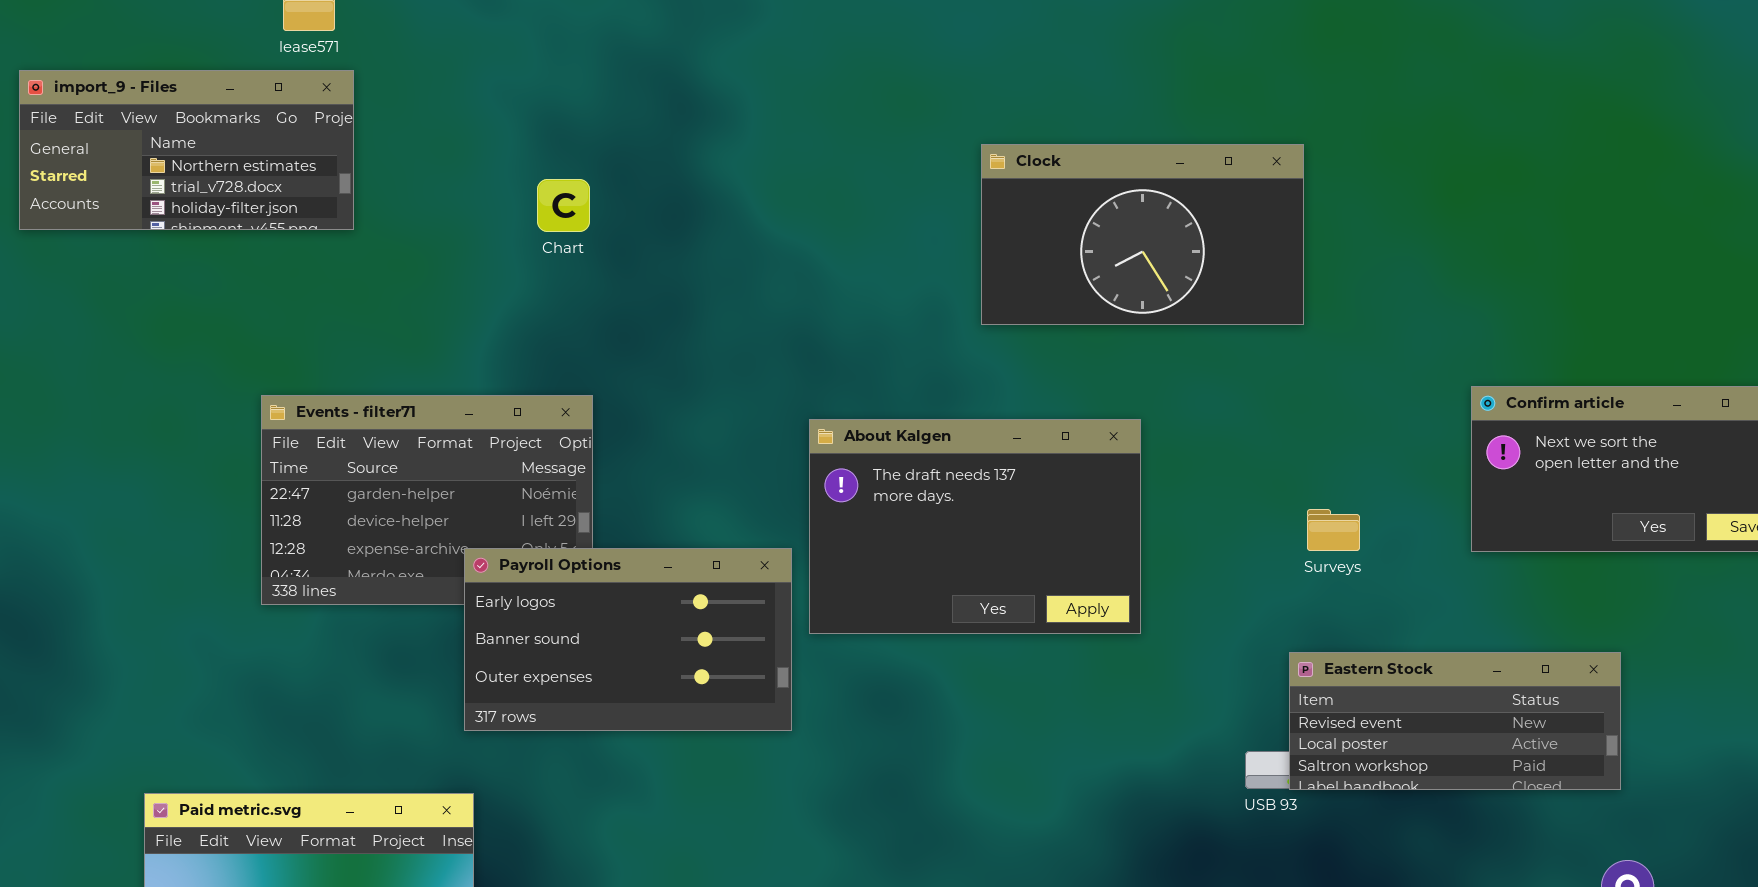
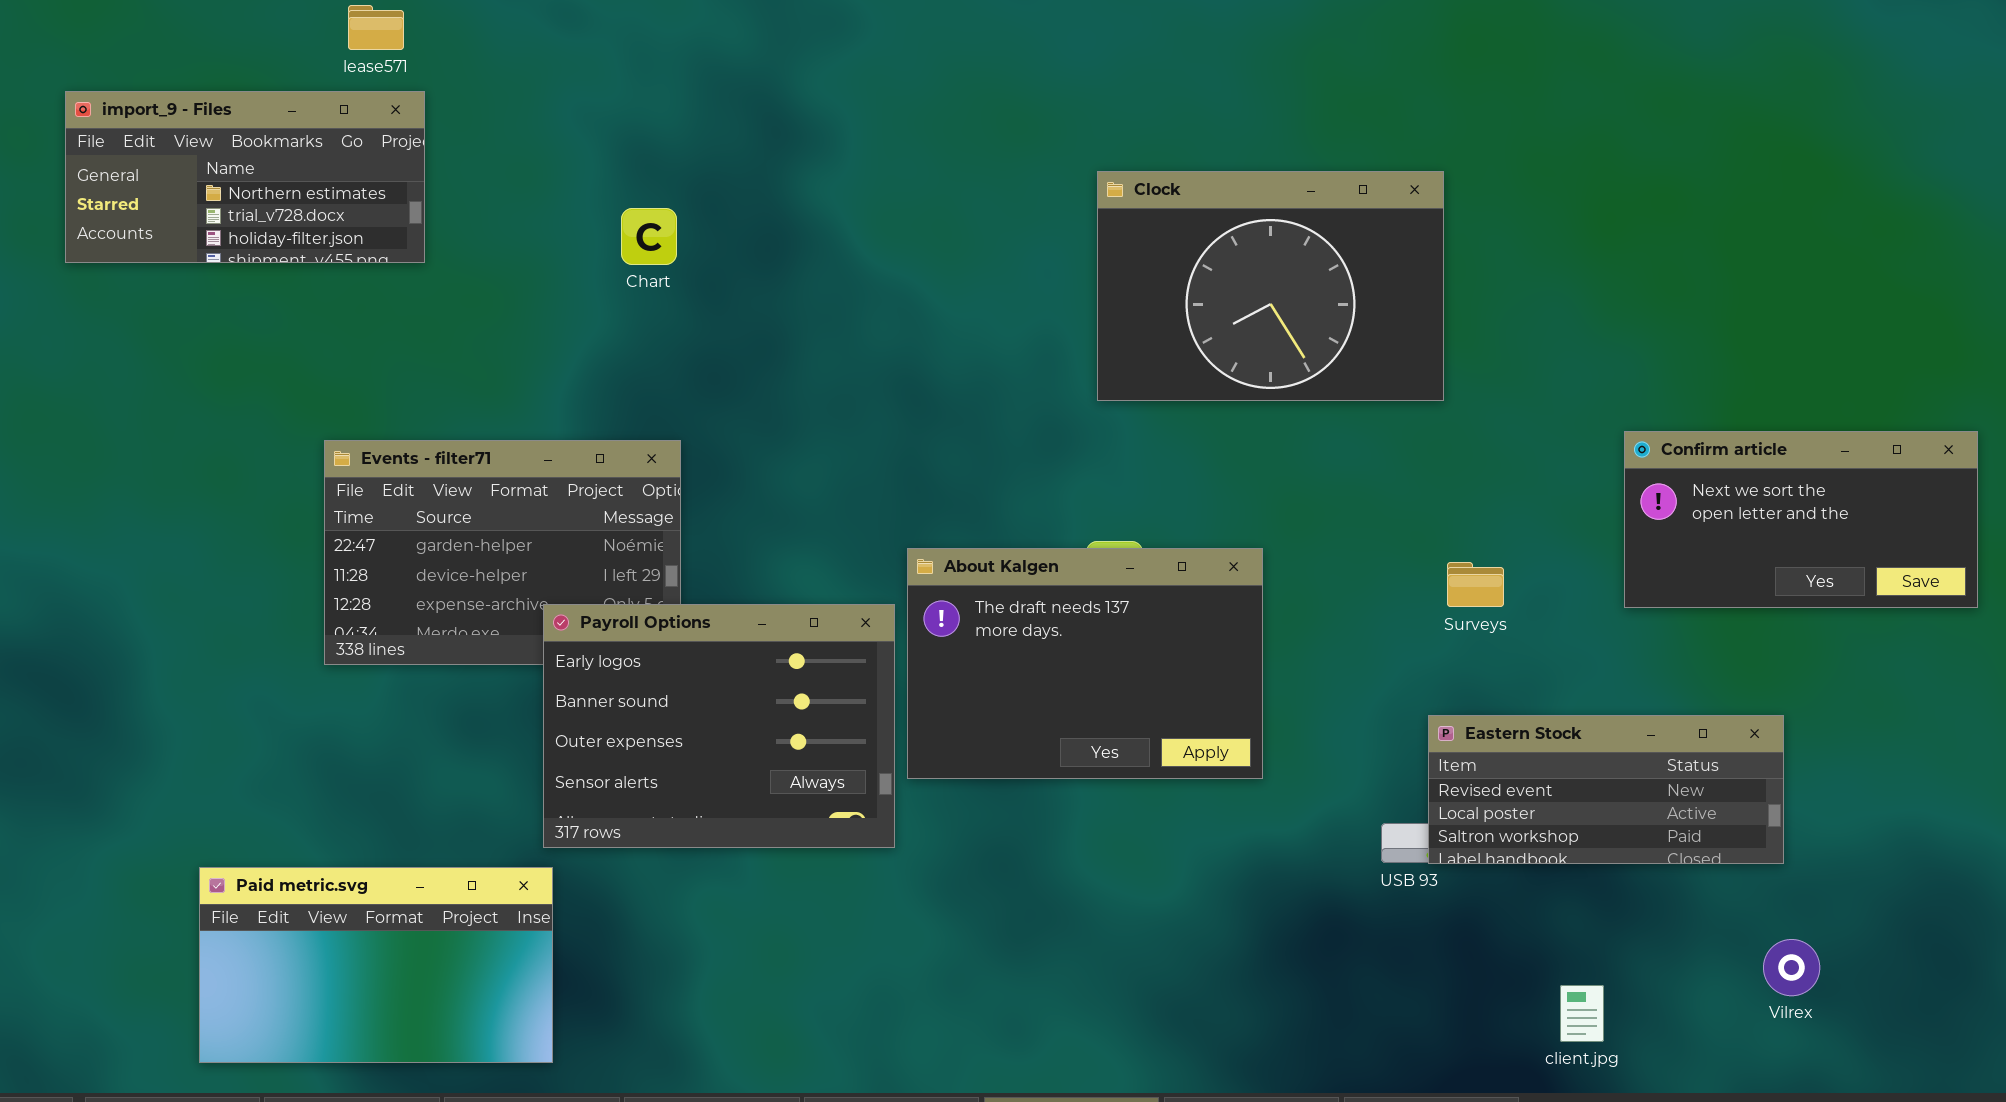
Clock: [981,144,1304,325] -> [1097,171,1444,401], resized
About Kalgen: [809,419,1141,634] -> [907,548,1263,779], moved
Payroll Options: [464,548,792,731] -> [543,604,895,848], resized

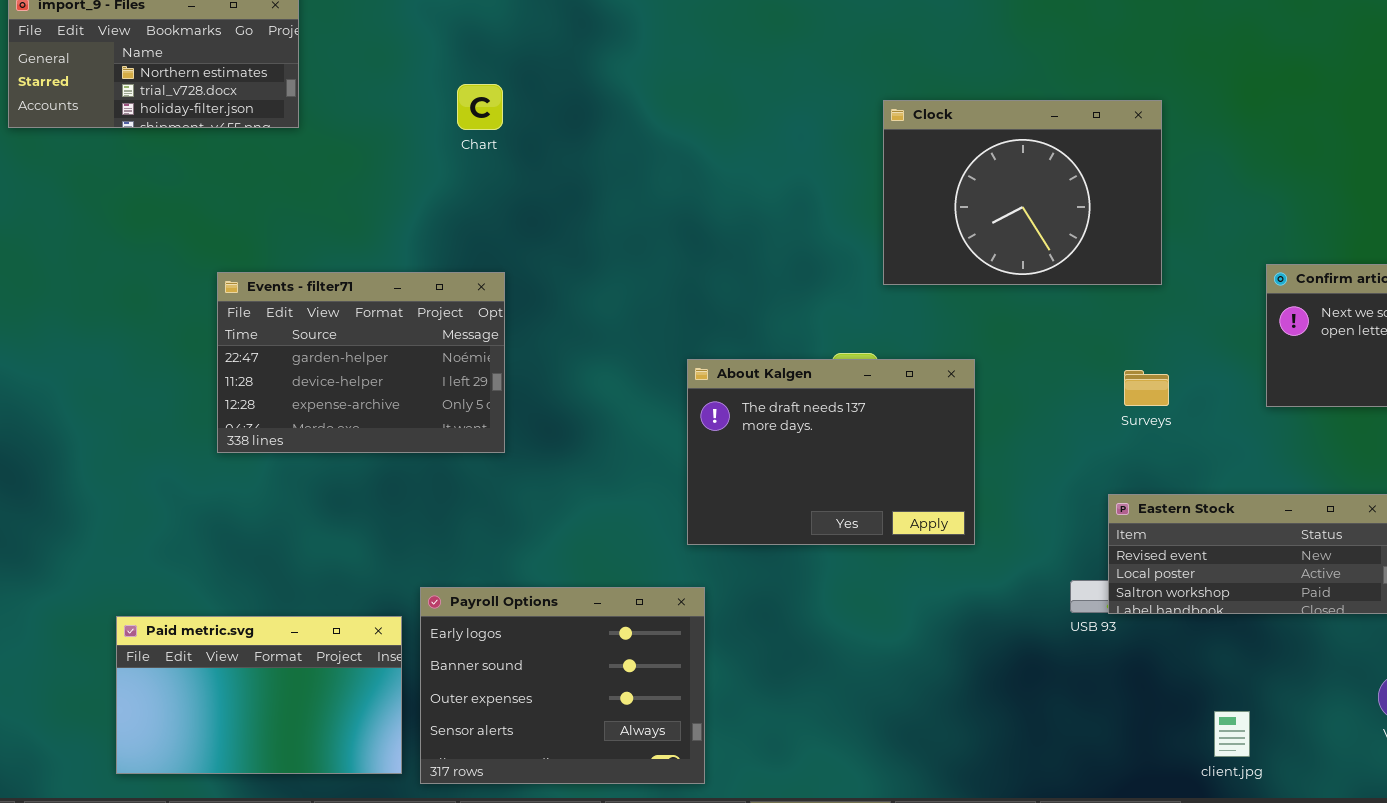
Clock: [1097,171,1444,401] -> [883,100,1162,285], moved
Payroll Options: [543,604,895,848] -> [420,587,705,784], moved

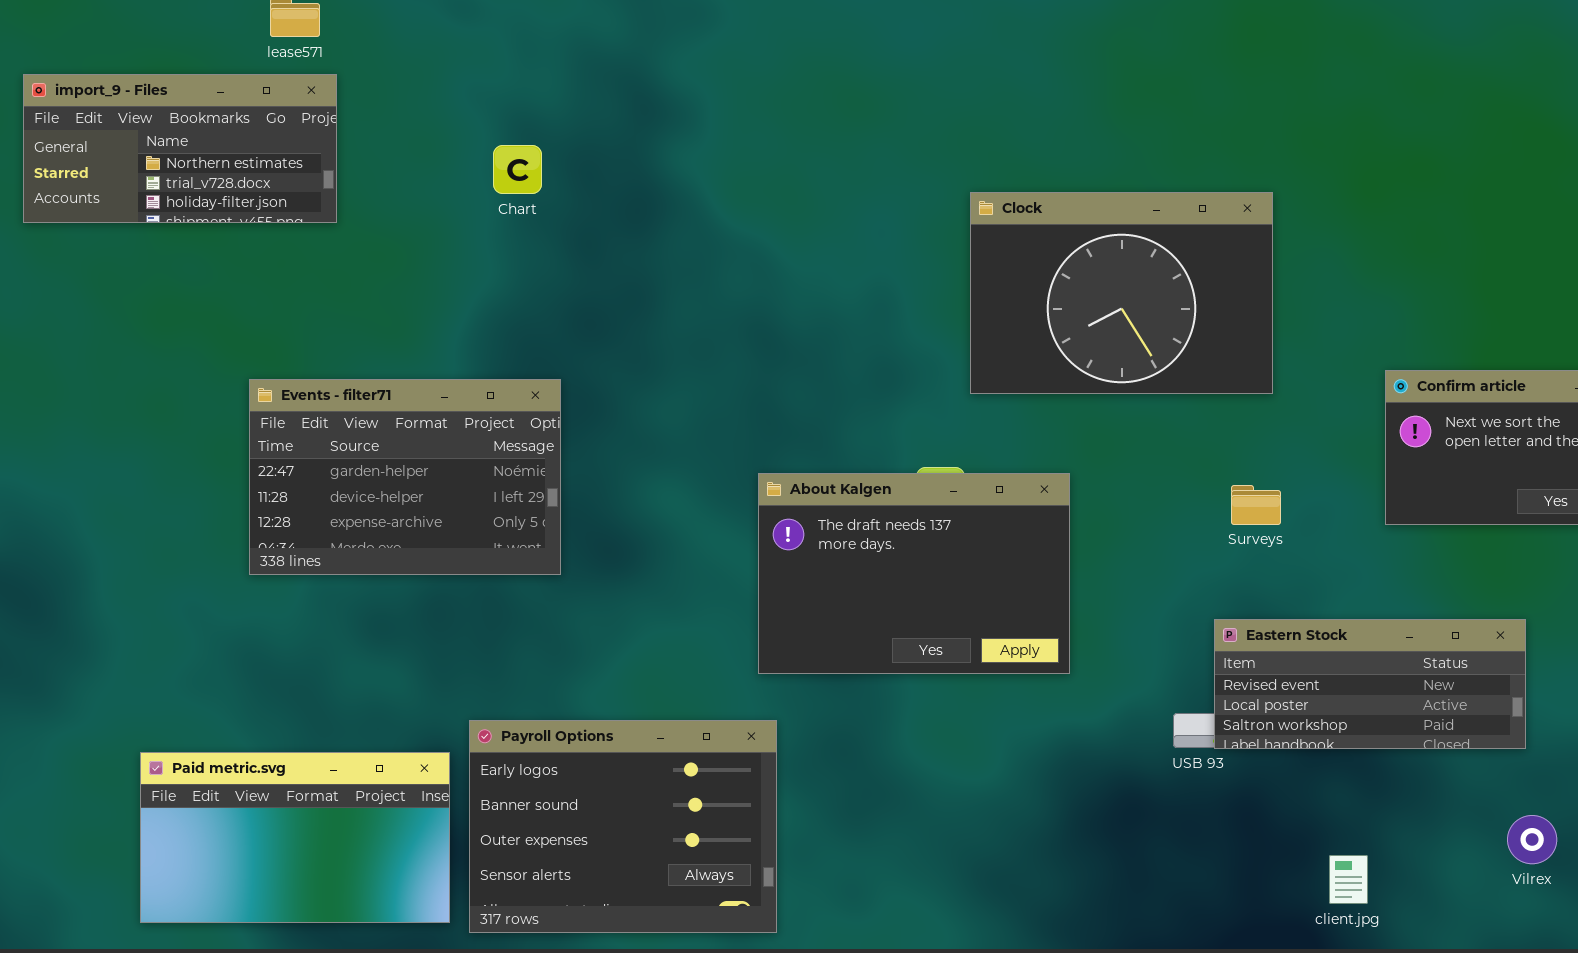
Chart: [457,84,503,130] -> [493,145,542,194], moved

